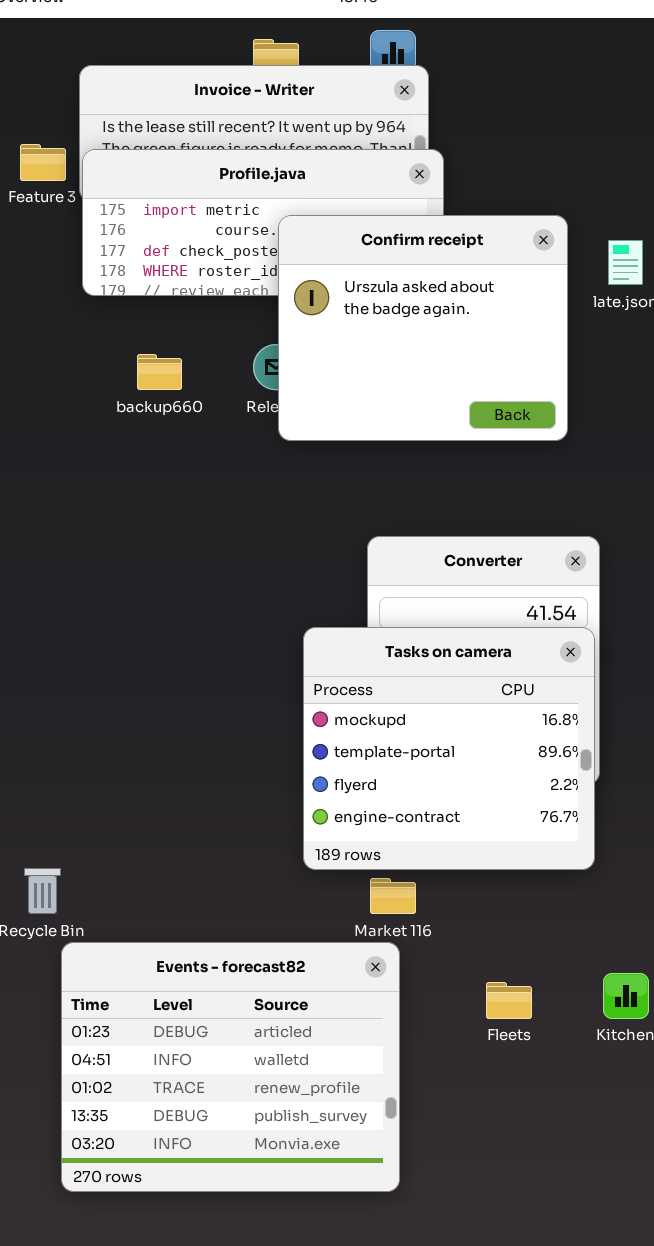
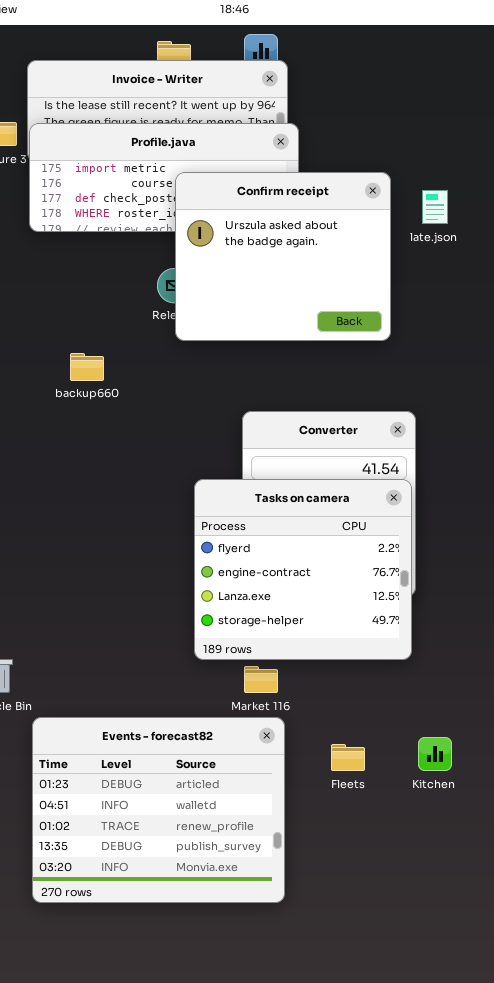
backup660: [137,354,182,390] -> [70,353,104,381], moved
Tasks on camera: [303,627,595,870] -> [194,479,412,660], scrolled down 2 rows
Events - forecast82: [61,942,400,1192] -> [32,717,285,903], moved

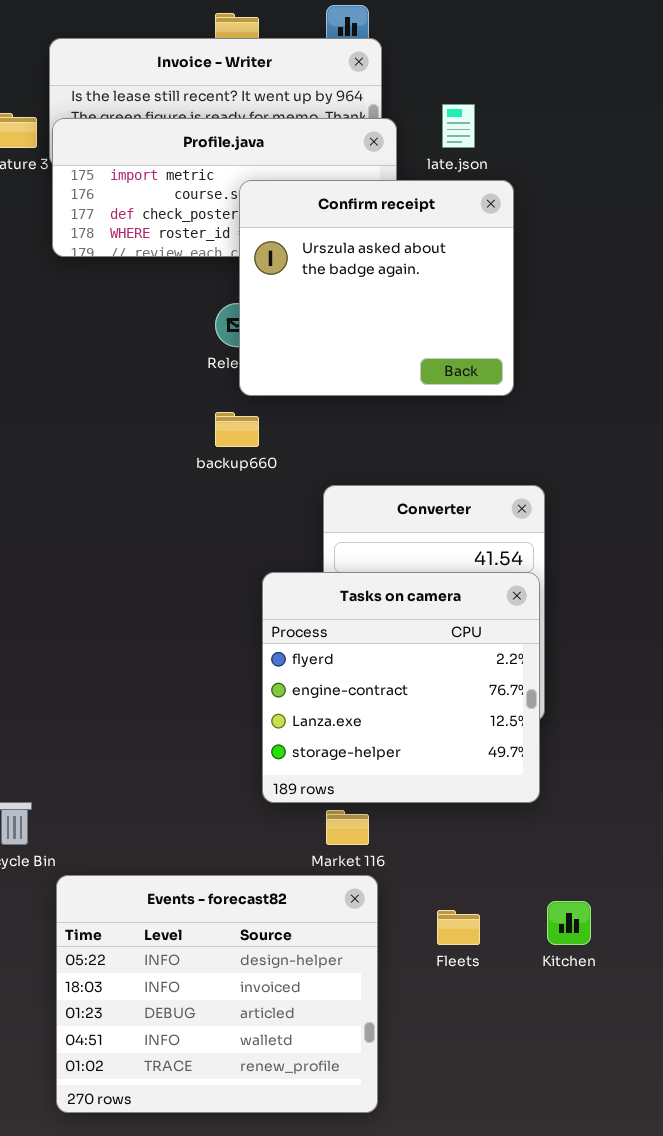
late.json: [422,190,448,224] -> [442,104,475,148], moved
backup660: [70,353,104,381] -> [215,412,259,447], moved
Events - forecast82: [32,717,285,903] -> [56,875,378,1113], scrolled up 2 rows

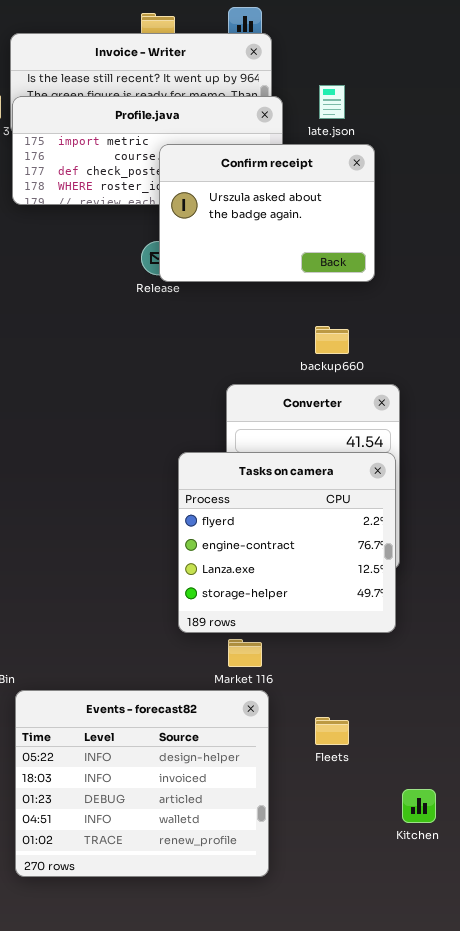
Confirm receipt: [239,180,514,396] -> [159,144,375,282], resized
backup660: [215,412,259,447] -> [315,326,349,354], moved
Kitchen: [547,901,591,945] -> [402,789,436,823], moved

